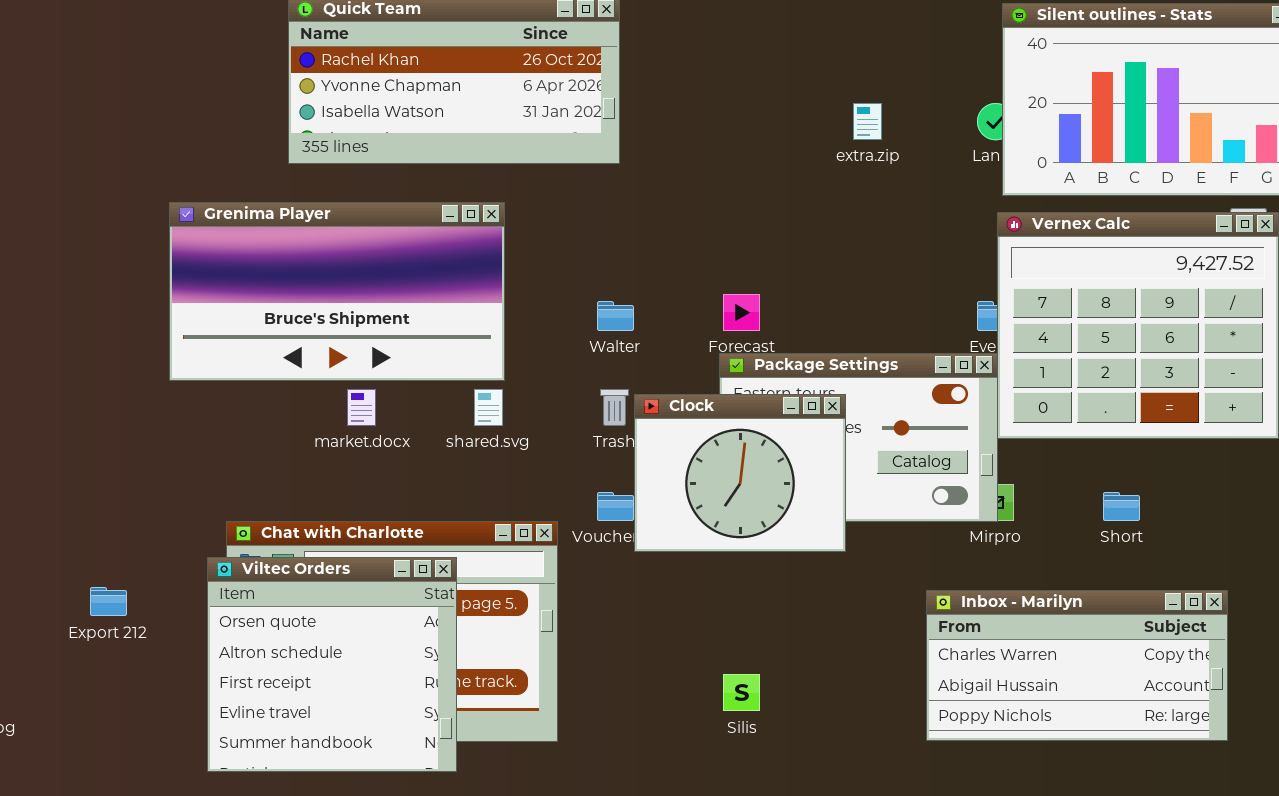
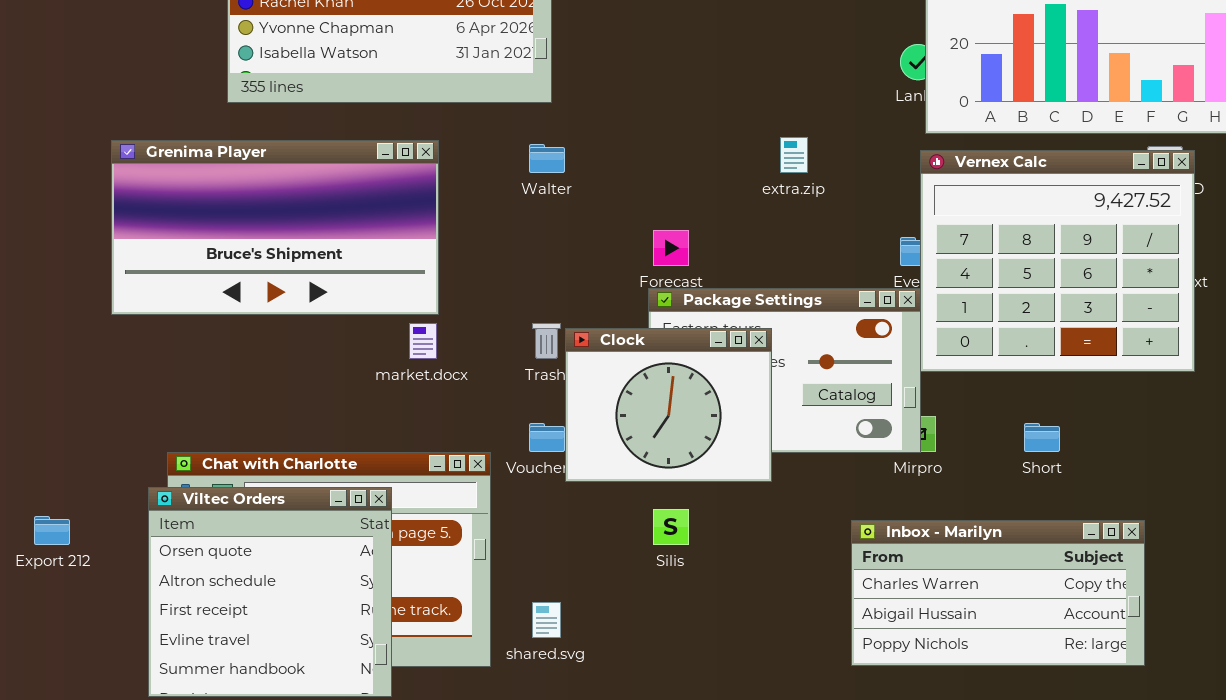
extra.zip: [853,103,882,140] -> [780,137,808,173], moved
Walter: [597,301,634,331] -> [529,144,565,173], moved
market.docx: [347,389,376,426] -> [409,323,437,359], moved
shared.svg: [474,389,503,426] -> [532,602,561,638], moved
Silis: [723,674,760,711] -> [653,509,689,545], moved

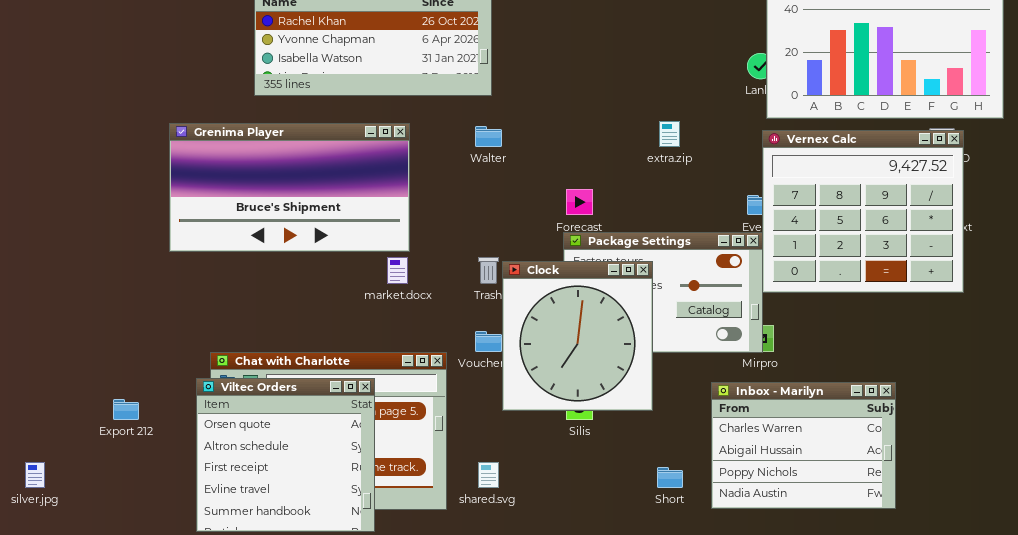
Clock: [565,328,772,482] -> [502,261,653,411], resized
Short: [1024,423,1060,452] -> [657,467,683,488], moved
Inbox - Marilyn: [851,520,1145,666] -> [711,382,896,509], resized

